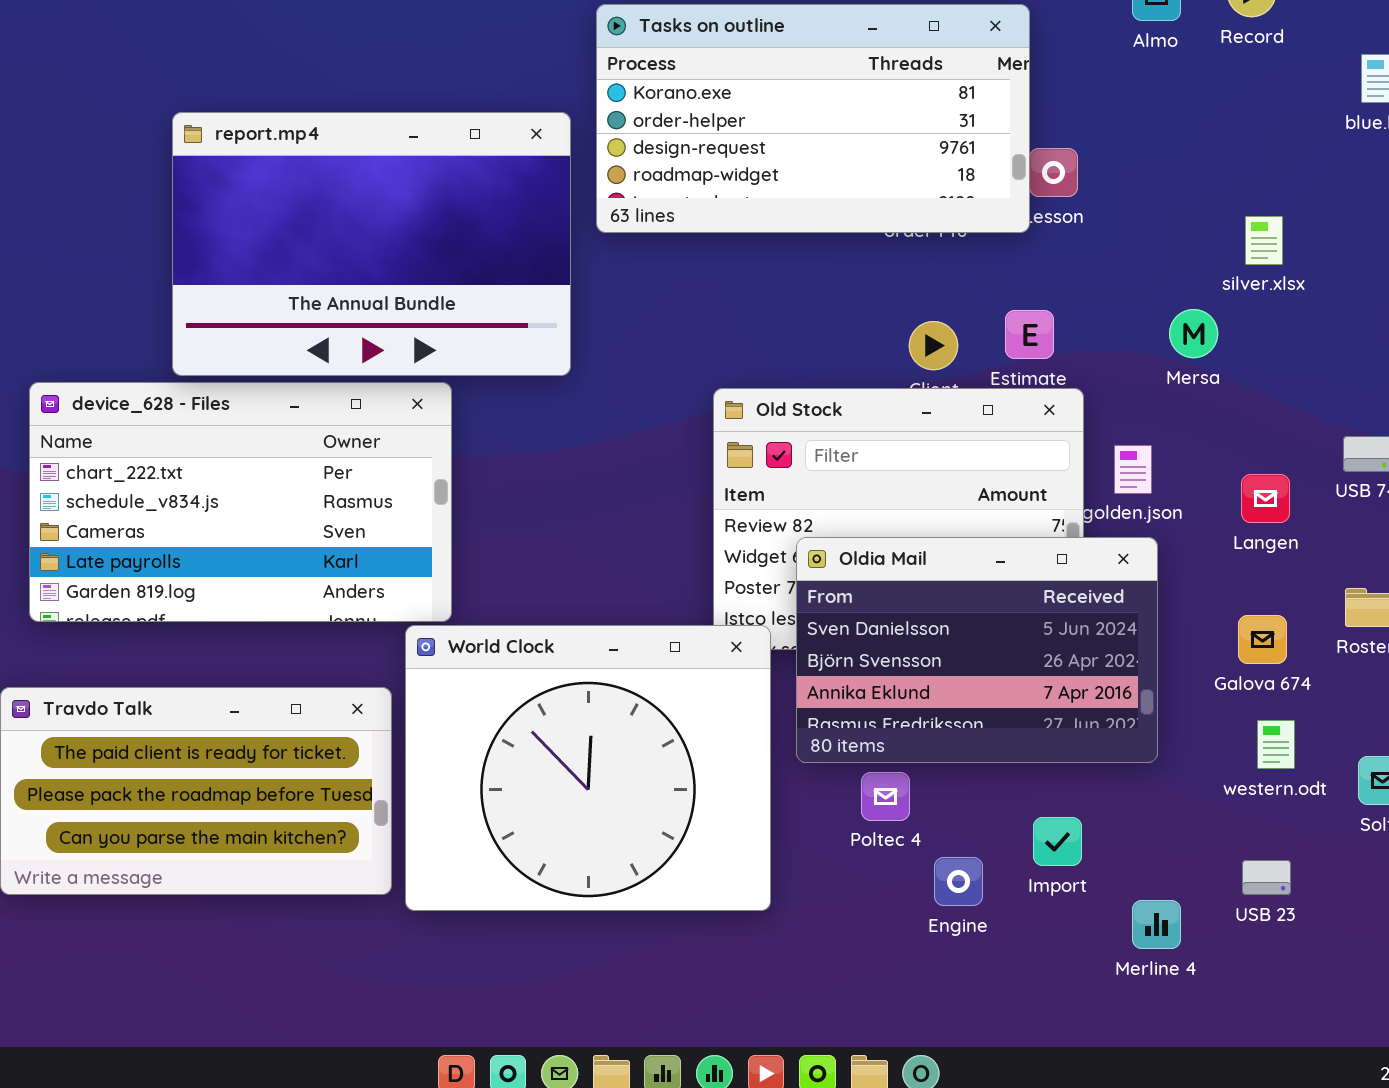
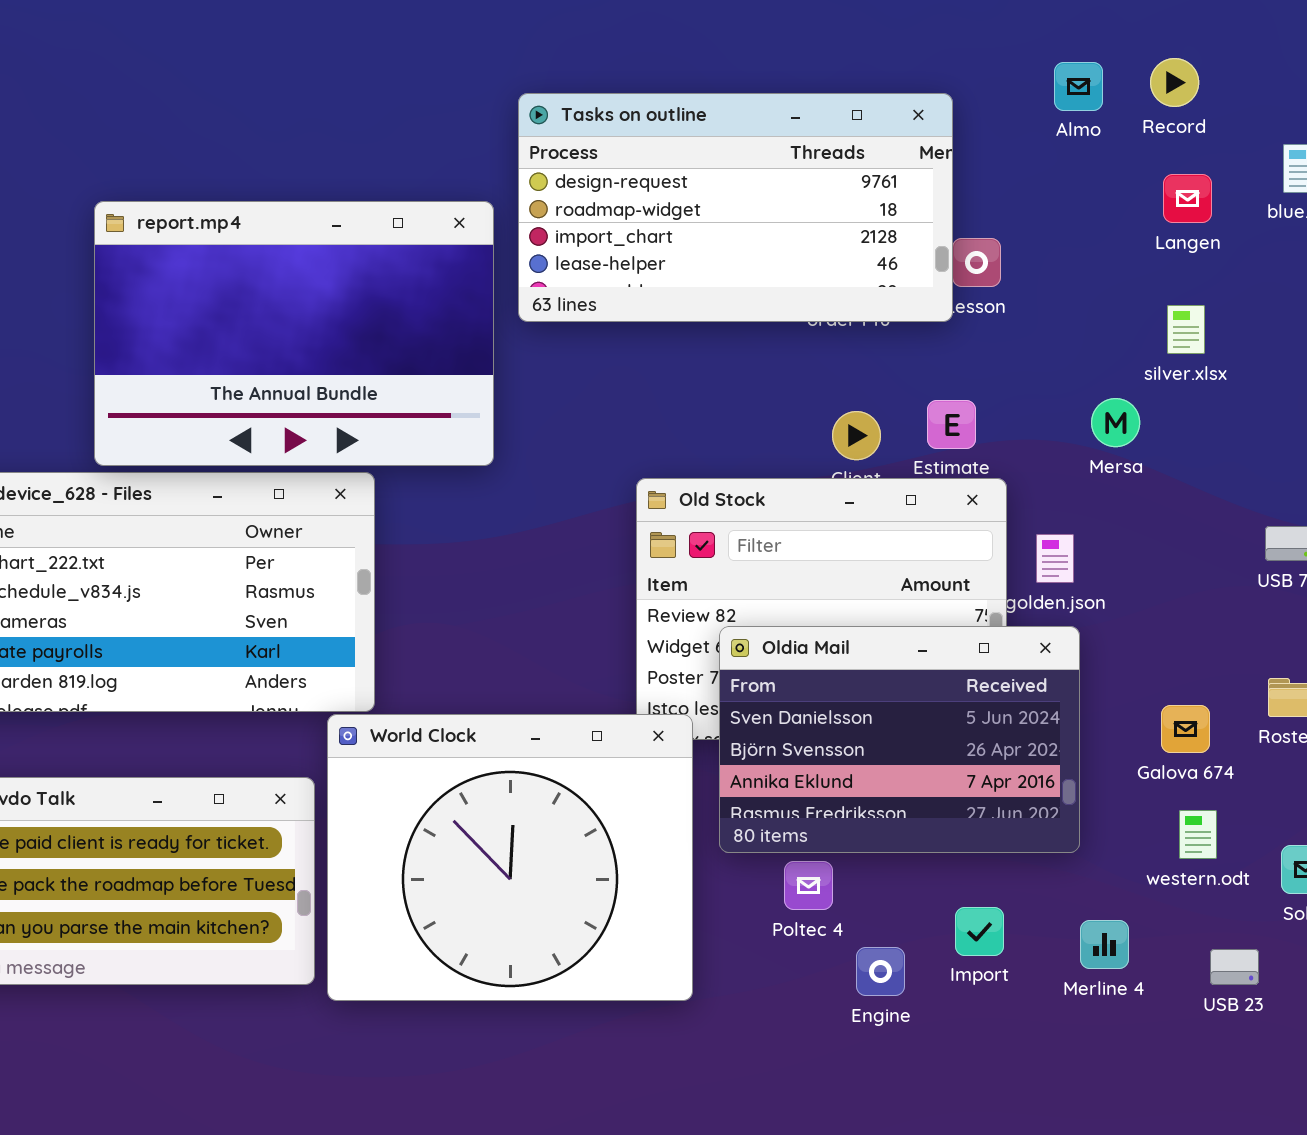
Tasks on outline: [596,4,1030,233] -> [518,93,953,322], scrolled down 2 rows
Langen: [1241,474,1290,523] -> [1163,174,1212,223], moved
USB 23: [1242,860,1291,895] -> [1210,949,1259,985], moved
Merline 4: [1132,900,1181,949] -> [1080,920,1129,969], moved

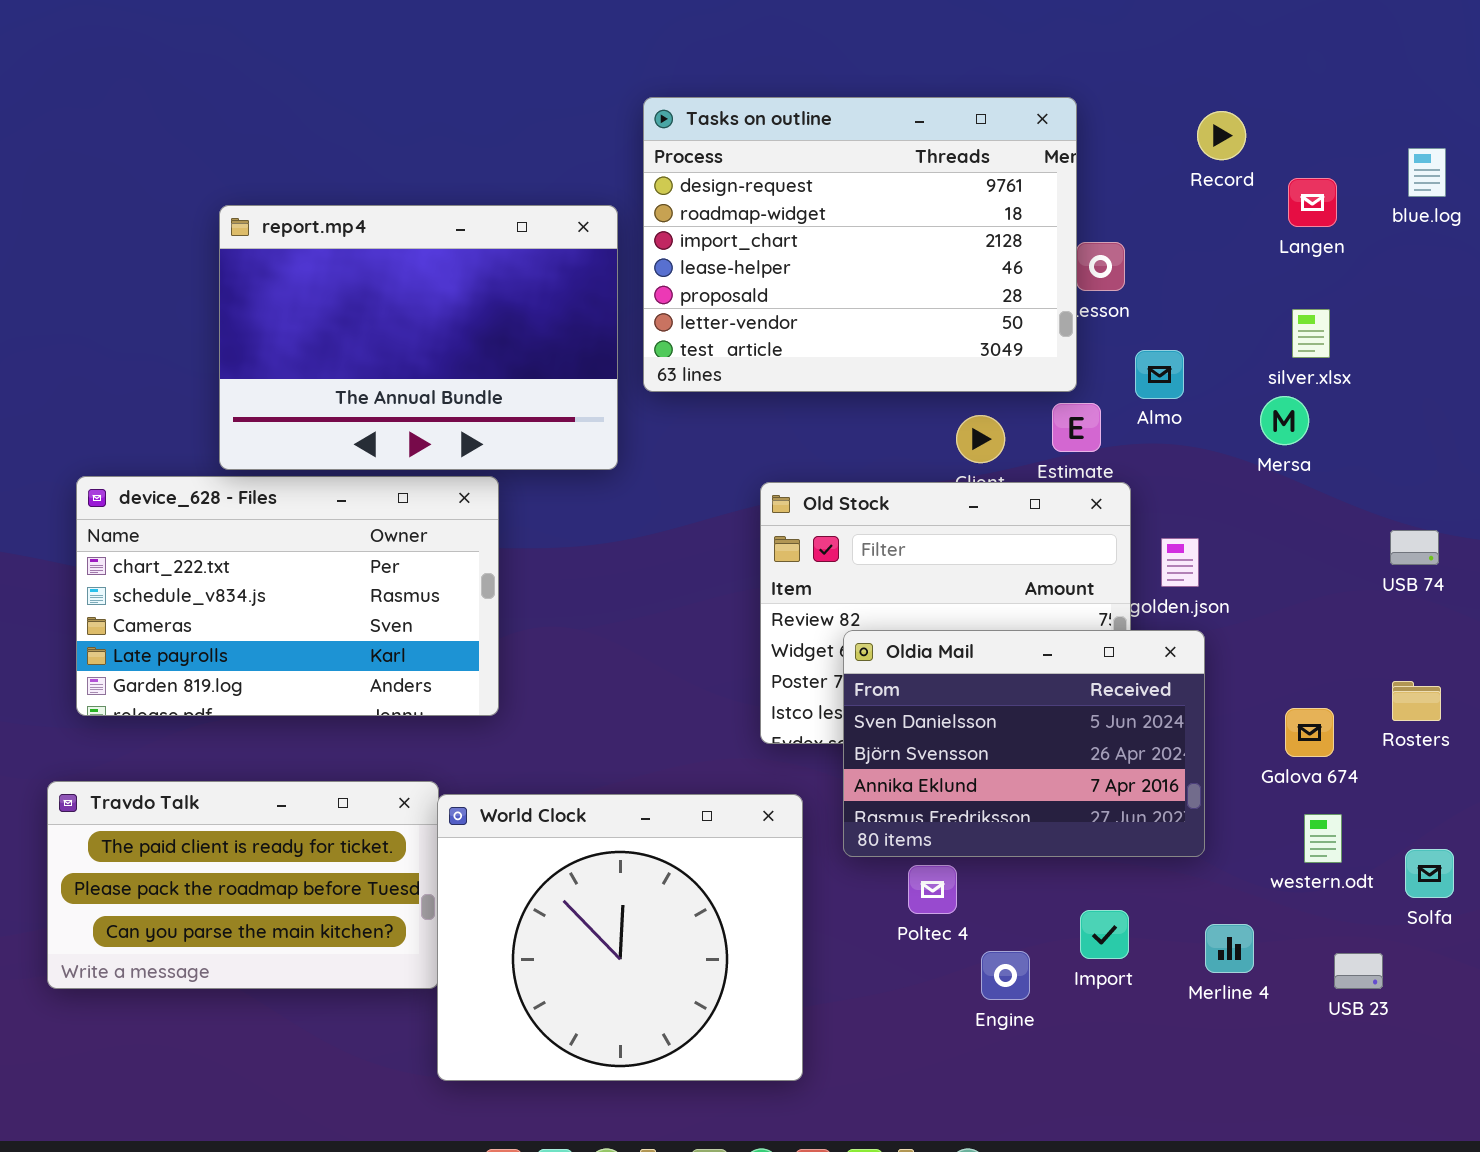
Record: [1150,58,1199,107] -> [1197,111,1246,160], moved
Almo: [1054,62,1103,111] -> [1135,350,1184,399], moved
Tasks on outline: [518,93,953,322] -> [643,97,1077,392], resized
Mersa: [1091,398,1140,447] -> [1260,396,1309,445], moved
World Clock: [327,714,693,1001] -> [437,794,803,1081], moved

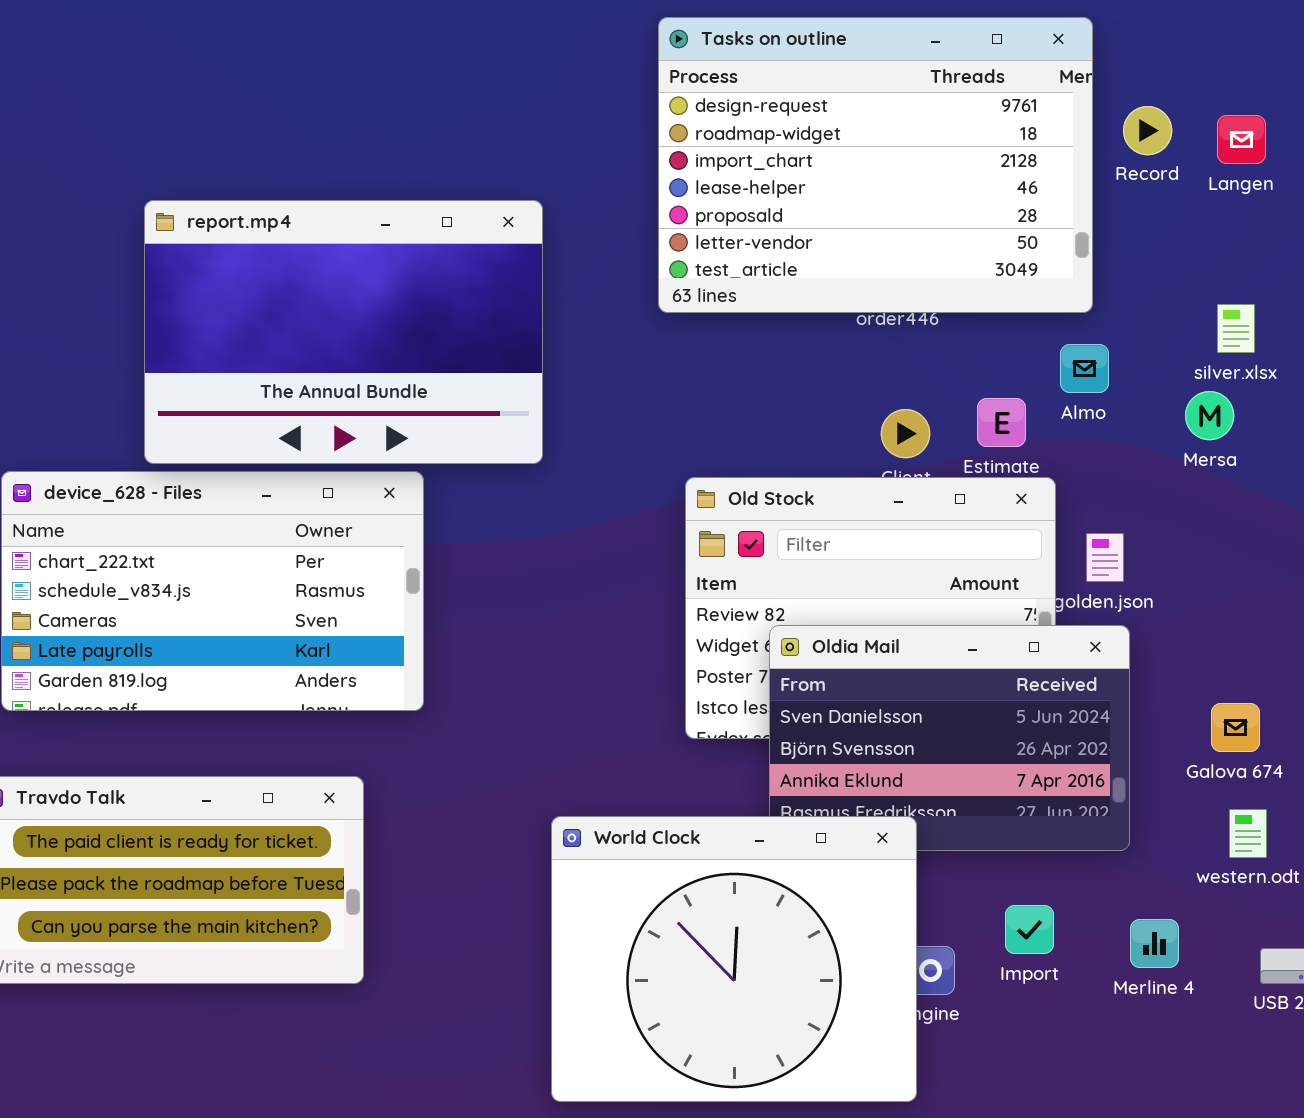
Tasks on outline: [643,97,1077,392] -> [658,17,1093,313], moved
Langen: [1288,178,1337,227] -> [1217,115,1266,164], moved
World Clock: [437,794,803,1081] -> [551,816,917,1102], moved

